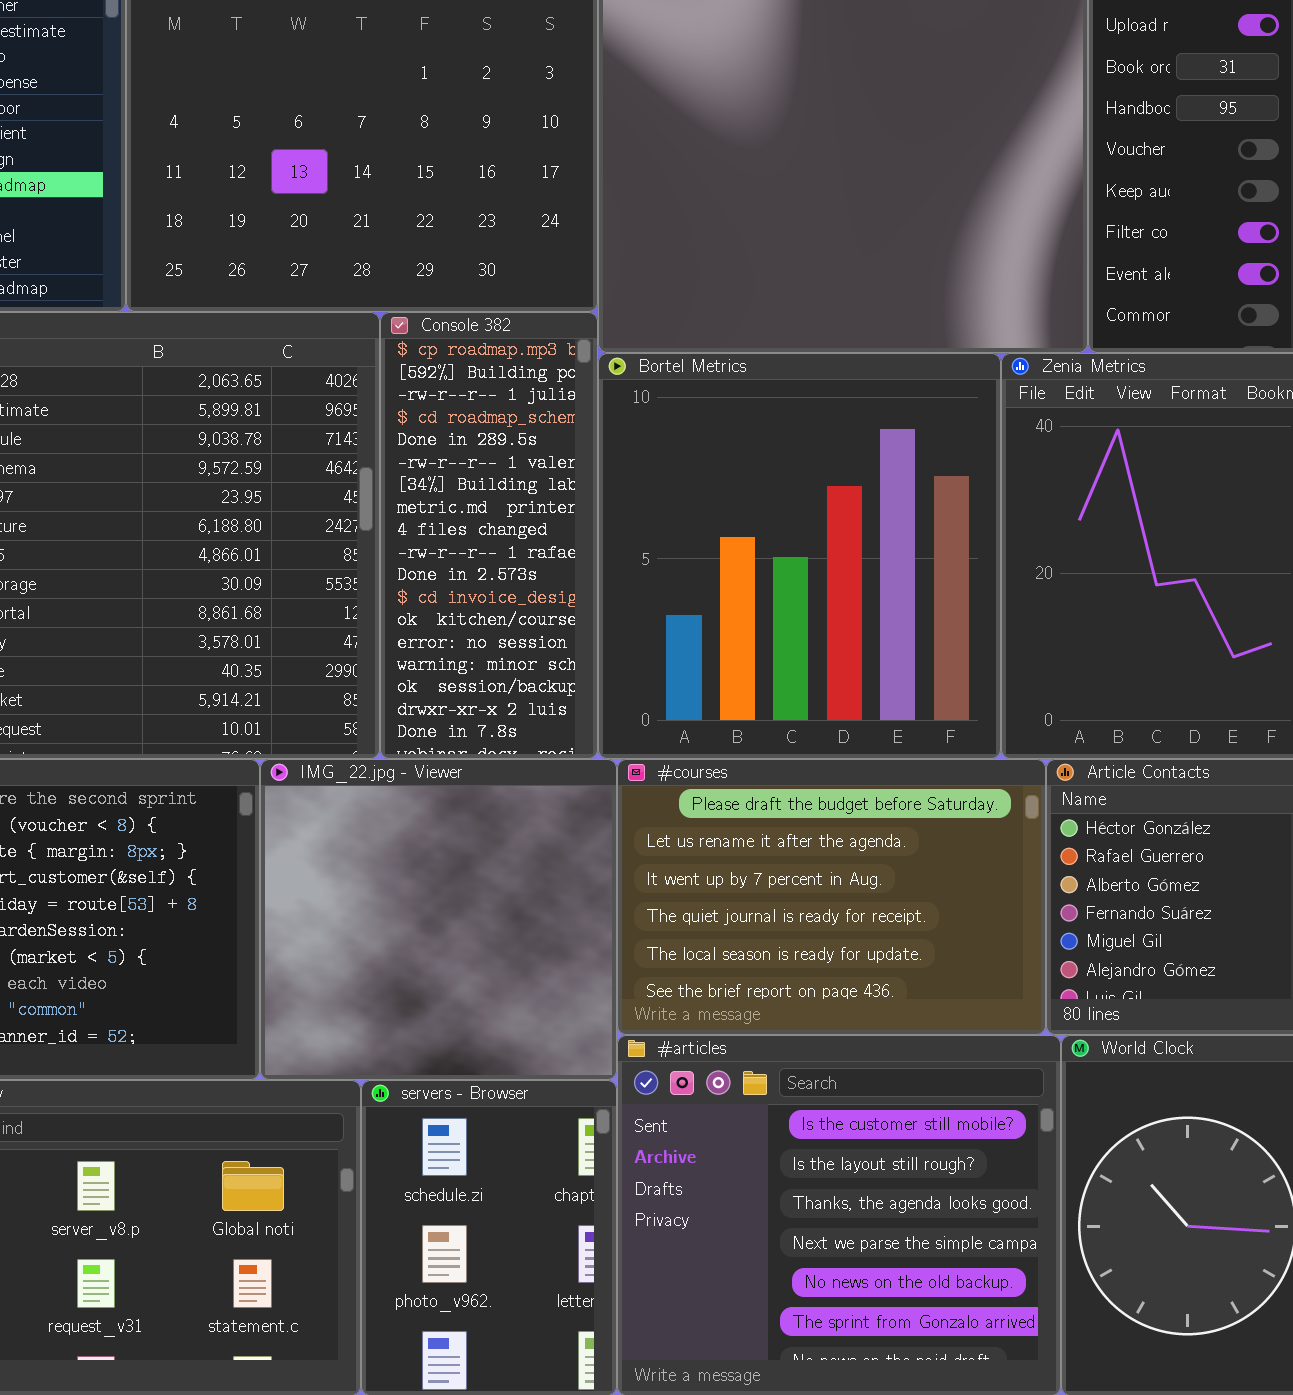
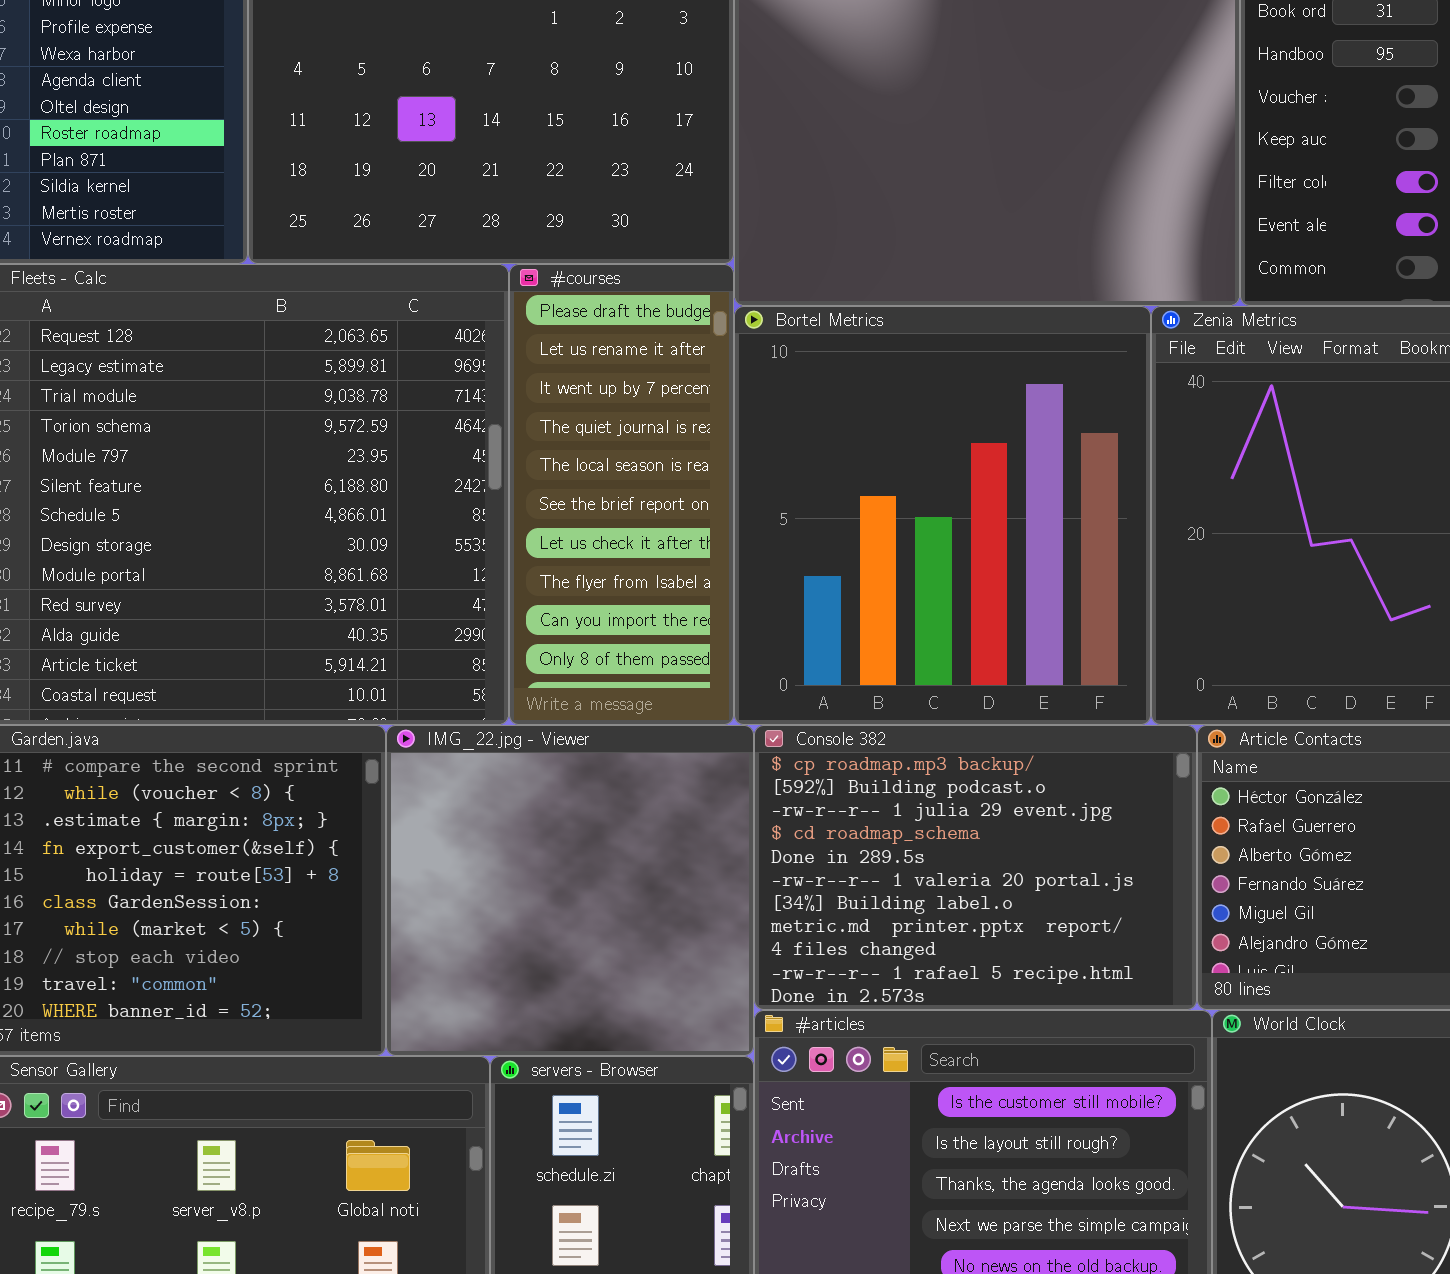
Console 382: [380,312,598,759] -> [754,725,1197,1010], moved, resized
#courses: [617,759,1046,1035] -> [509,264,734,725], moved, resized

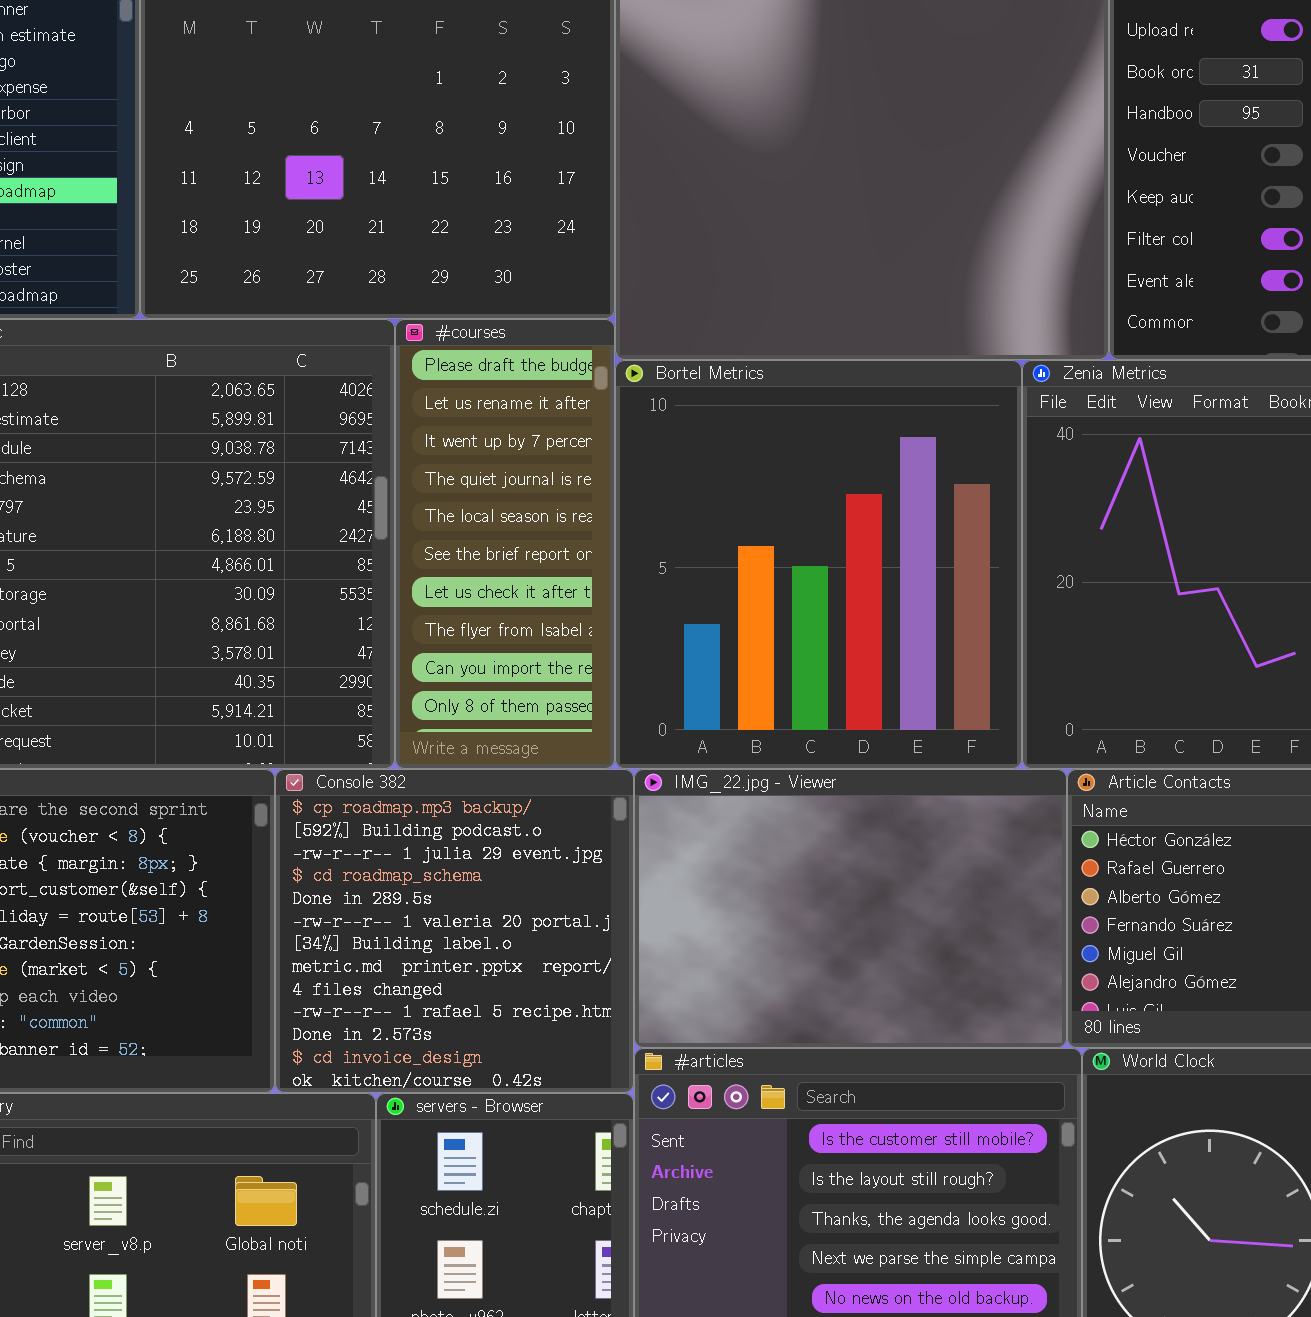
IMG_22.jpg - Viewer: [386,725,754,1056] -> [634,769,1067,1048], moved, resized
Console 382: [754,725,1197,1010] -> [275,769,634,1093], moved, resized

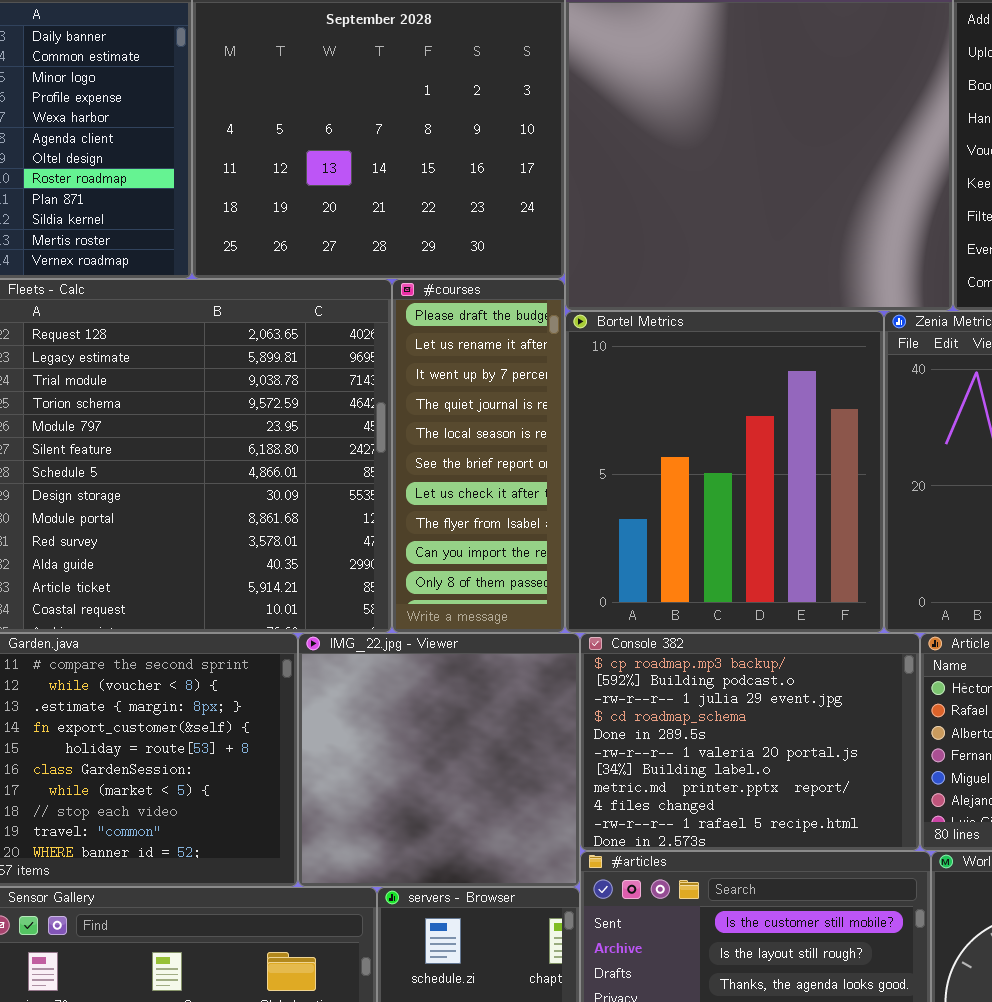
Console 382: [275,769,634,1093] -> [580,633,920,851], moved, resized
IMG_22.jpg - Viewer: [634,769,1067,1048] -> [298,633,580,887], moved, resized

